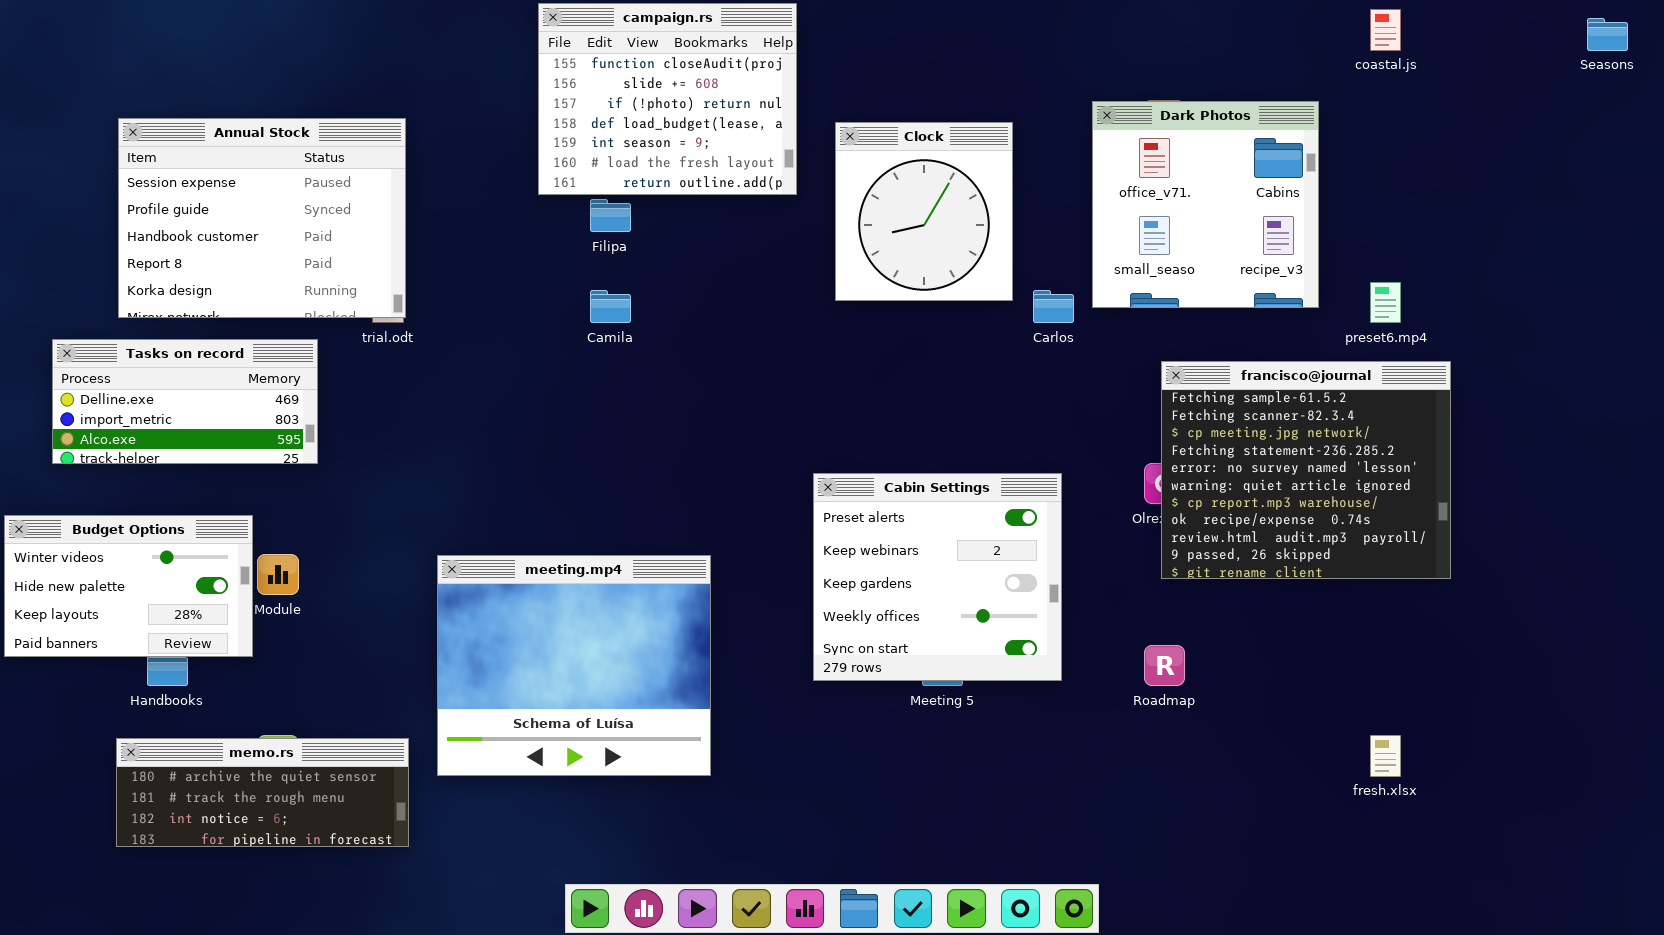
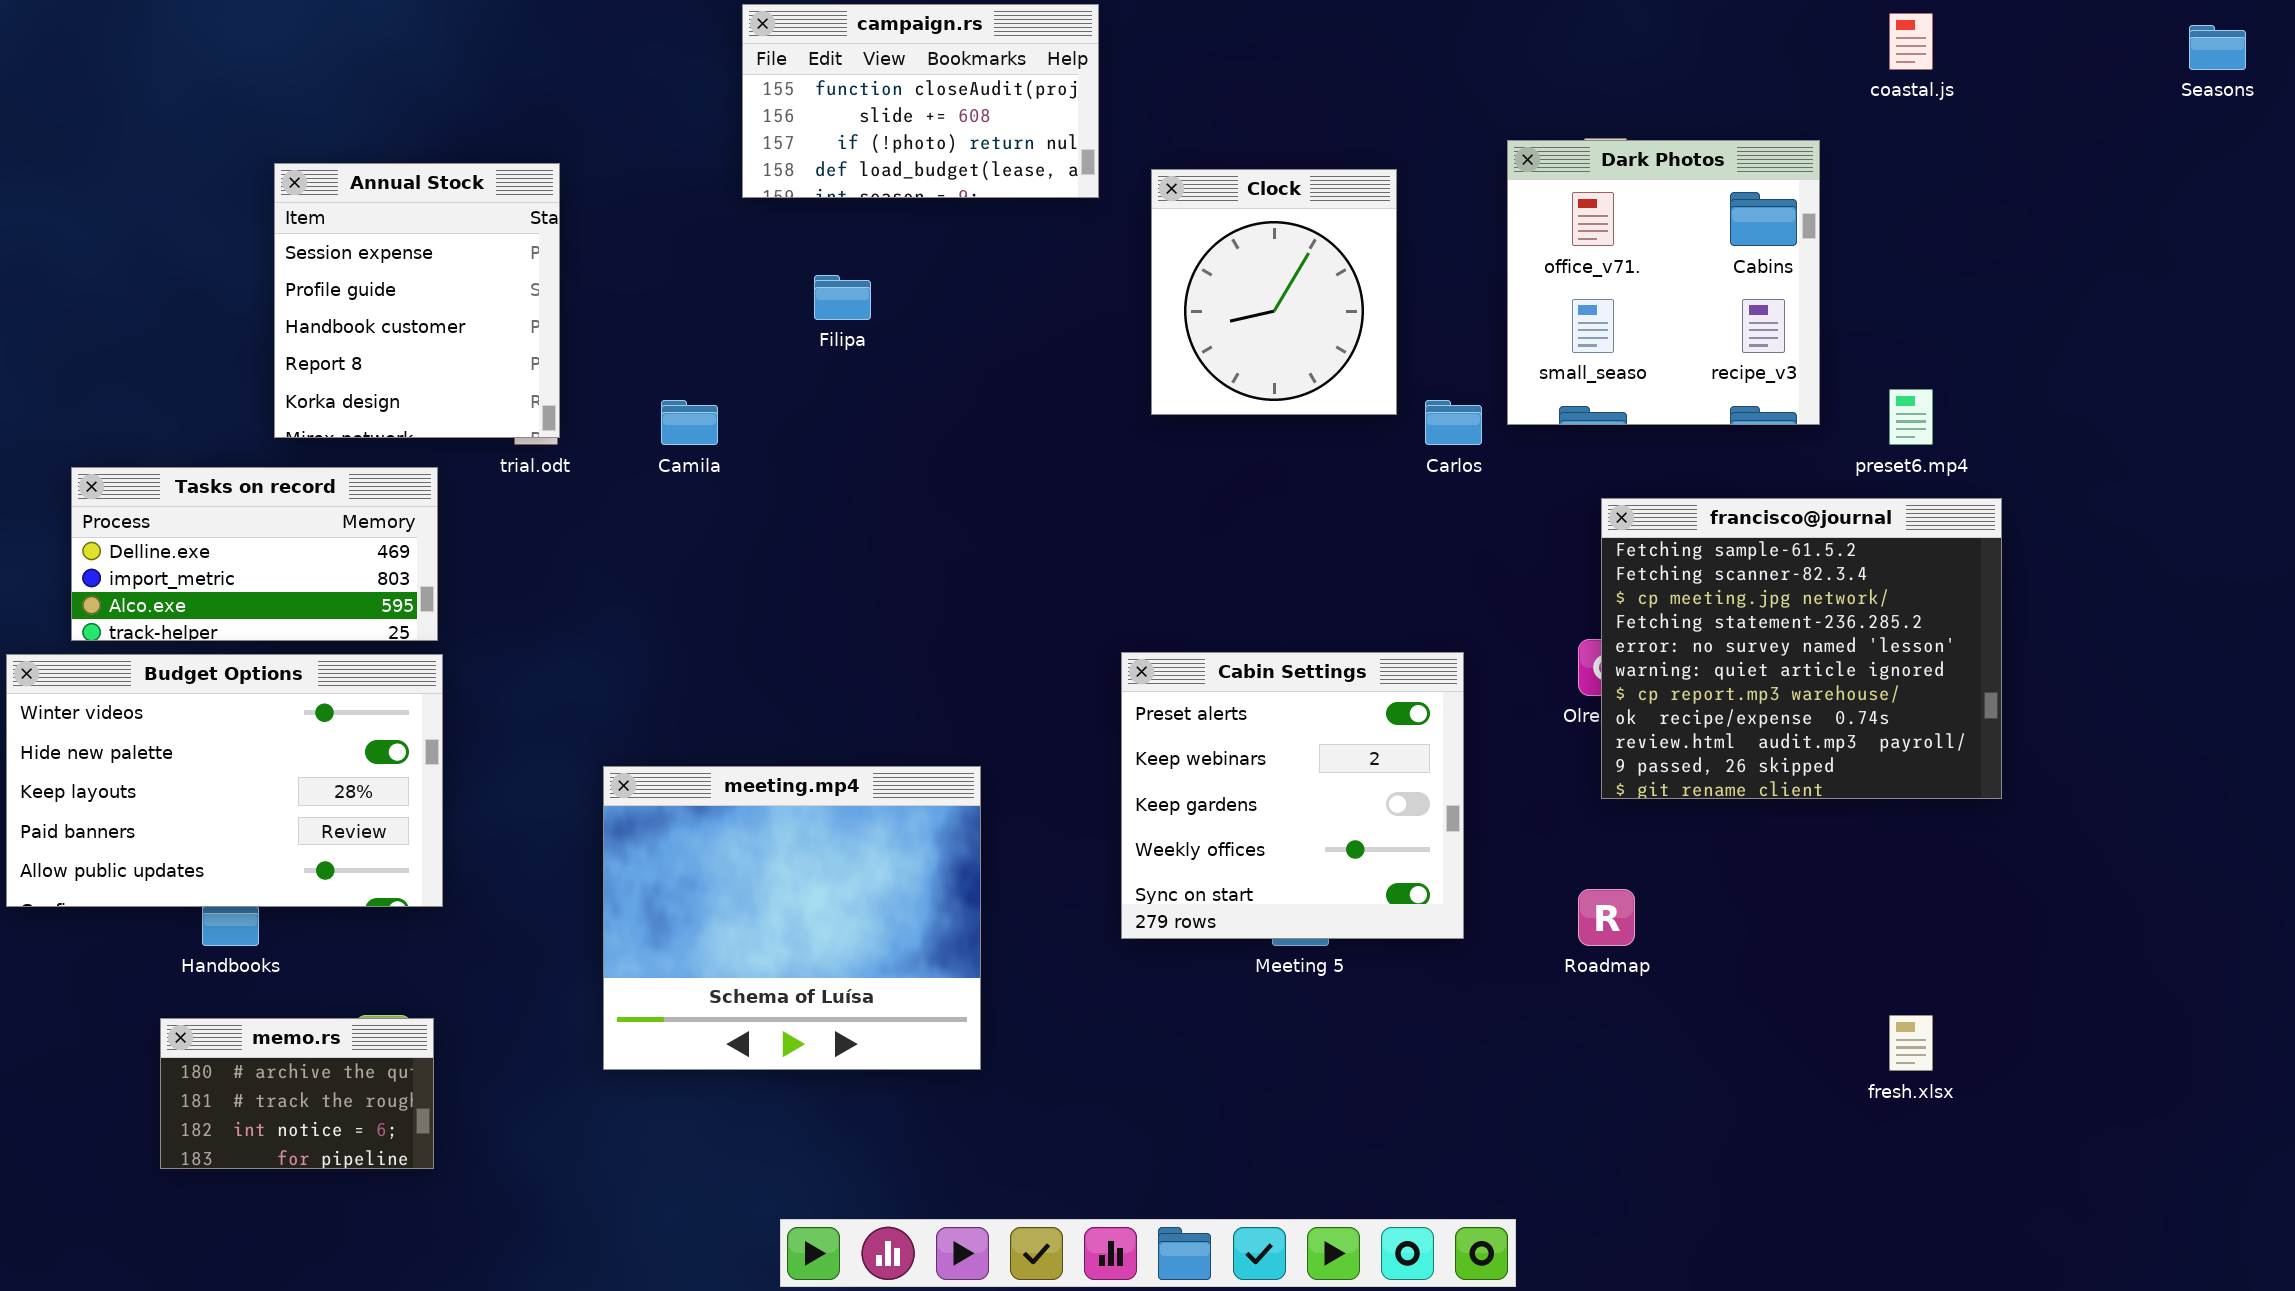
campaign.rs: [538,3,797,195] -> [742,4,1099,198], resized
Annual Stock: [118,118,406,318] -> [274,163,560,438], resized
Camila: [590,290,631,323] -> [661,400,718,445], moved
Budget Options: [4,515,253,657] -> [6,654,443,907], resized
memo.rs: [116,738,409,847] -> [160,1018,434,1169], resized

